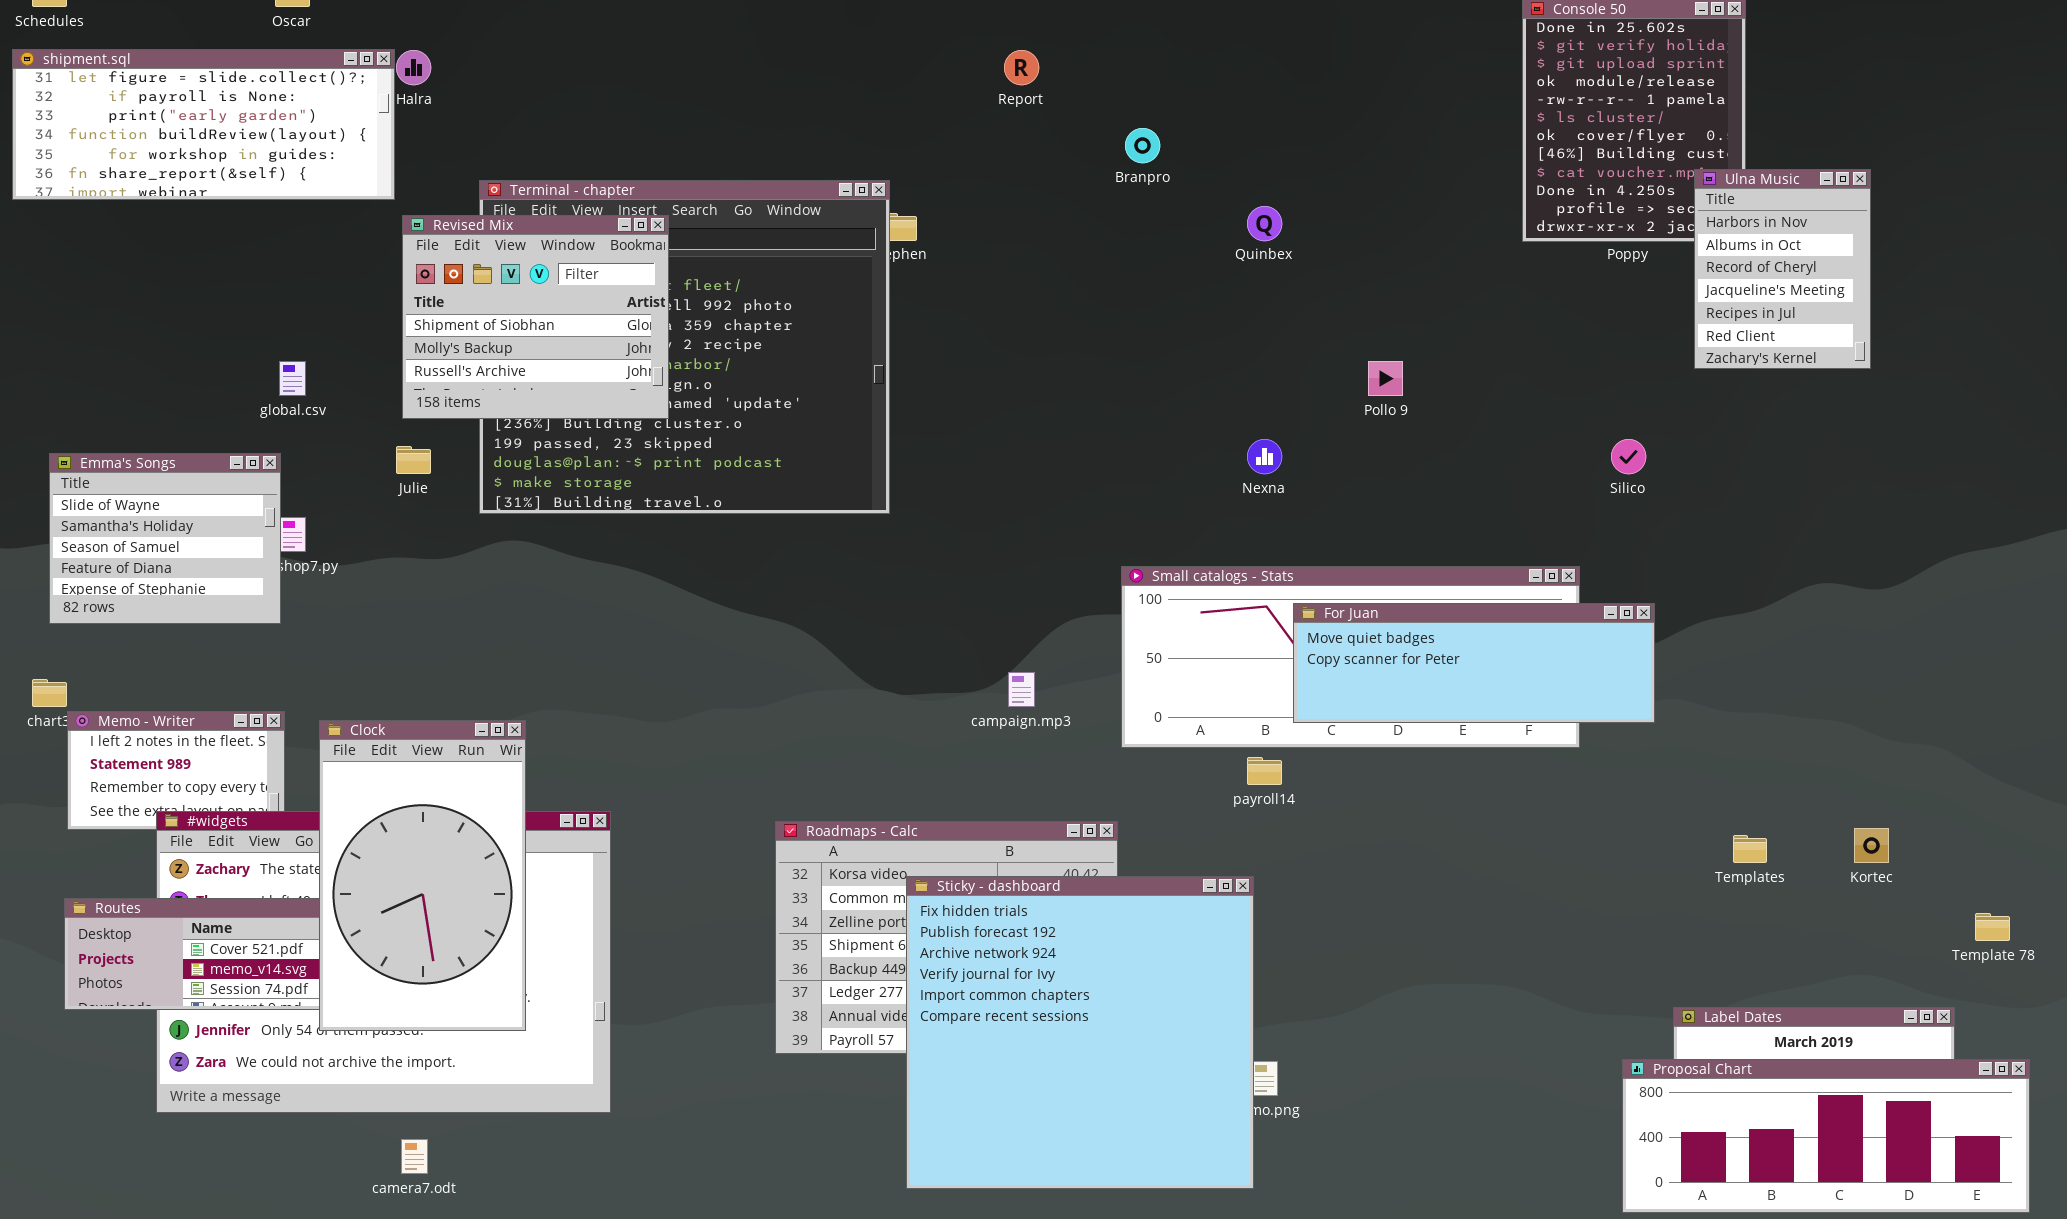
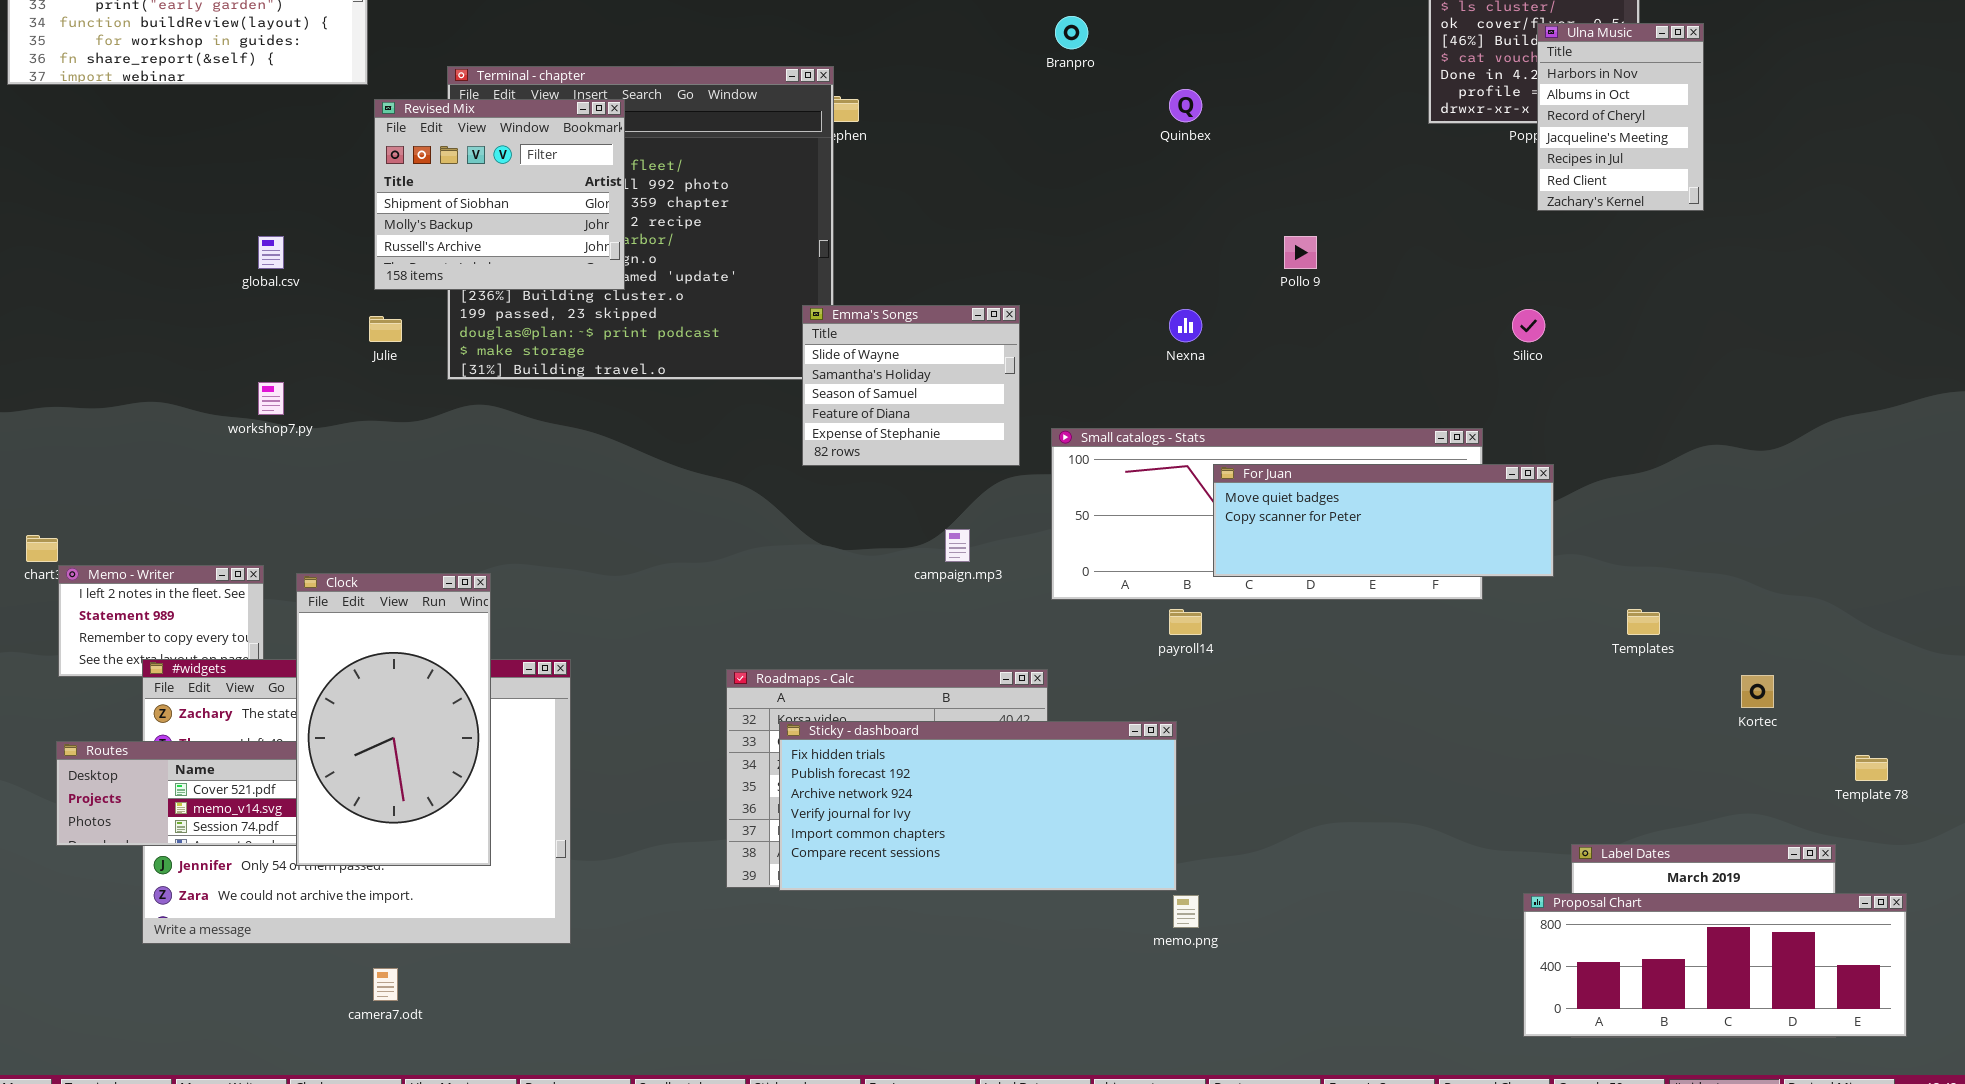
Ulna Music: [1694,169,1871,369] -> [1537,23,1704,211], moved
Emma's Songs: [49,453,281,624] -> [802,305,1020,466], moved
Templates: [1733,835,1767,863] -> [1627,609,1660,635], moved
Sticky - dashboard: [906,876,1254,1189] -> [779,721,1177,891], resized

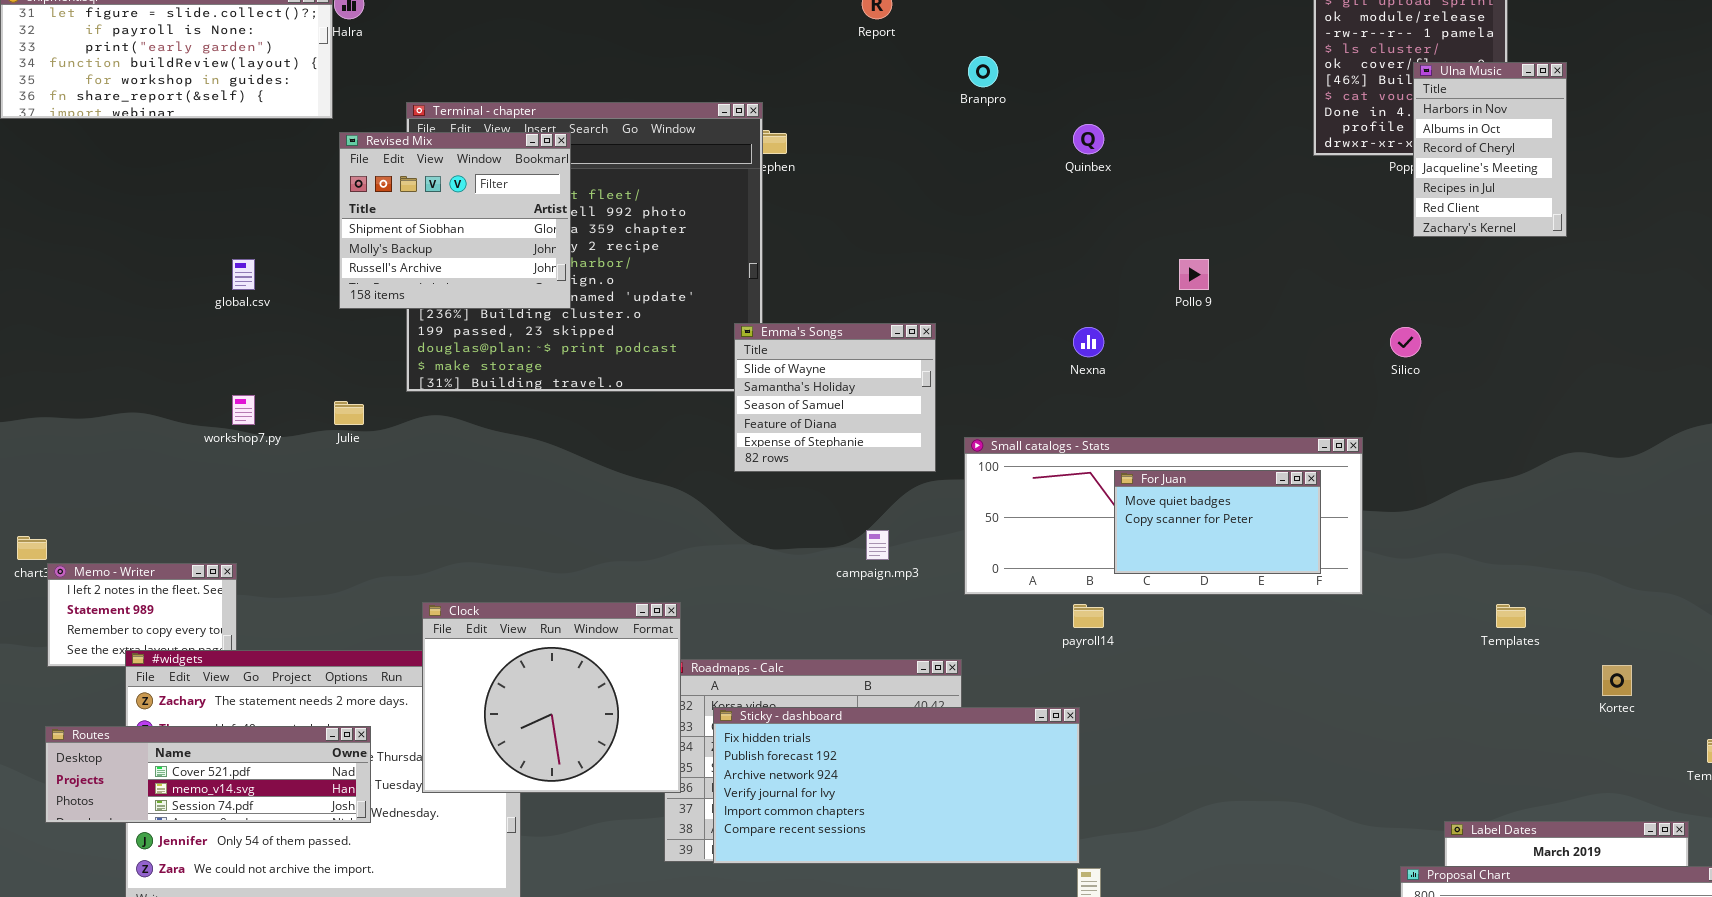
Julie: [369,316,402,342] -> [334,401,364,425], moved
For Juan: [1213,464,1554,577] -> [1114,470,1321,574], resized
Clock: [296,573,491,866] -> [422,602,681,793], moved, resized

